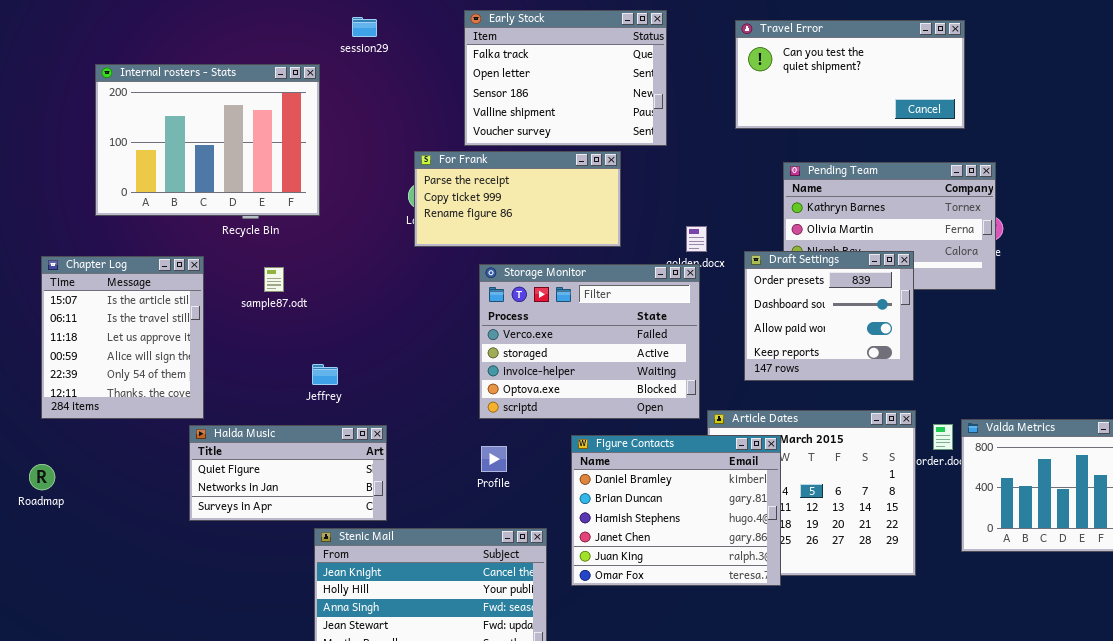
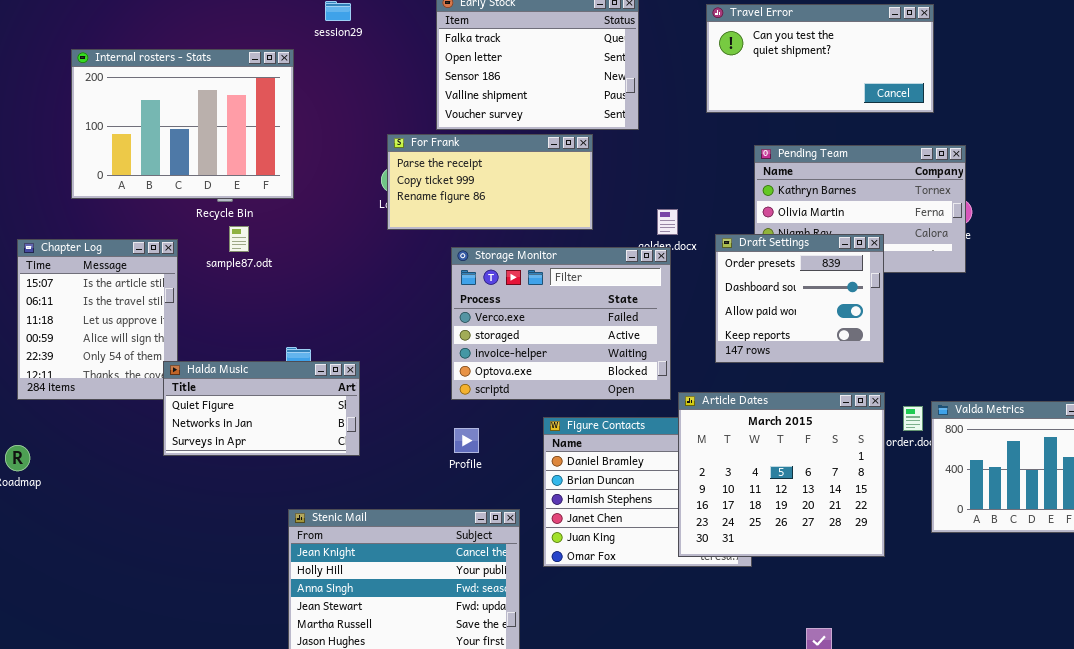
sample87.odt: [264,267,284,292] -> [229,226,249,252], moved
Article Dates: [707,410,916,576] -> [678,392,885,557], raised
Halda Music: [189,425,387,521] -> [163,361,360,456], moved

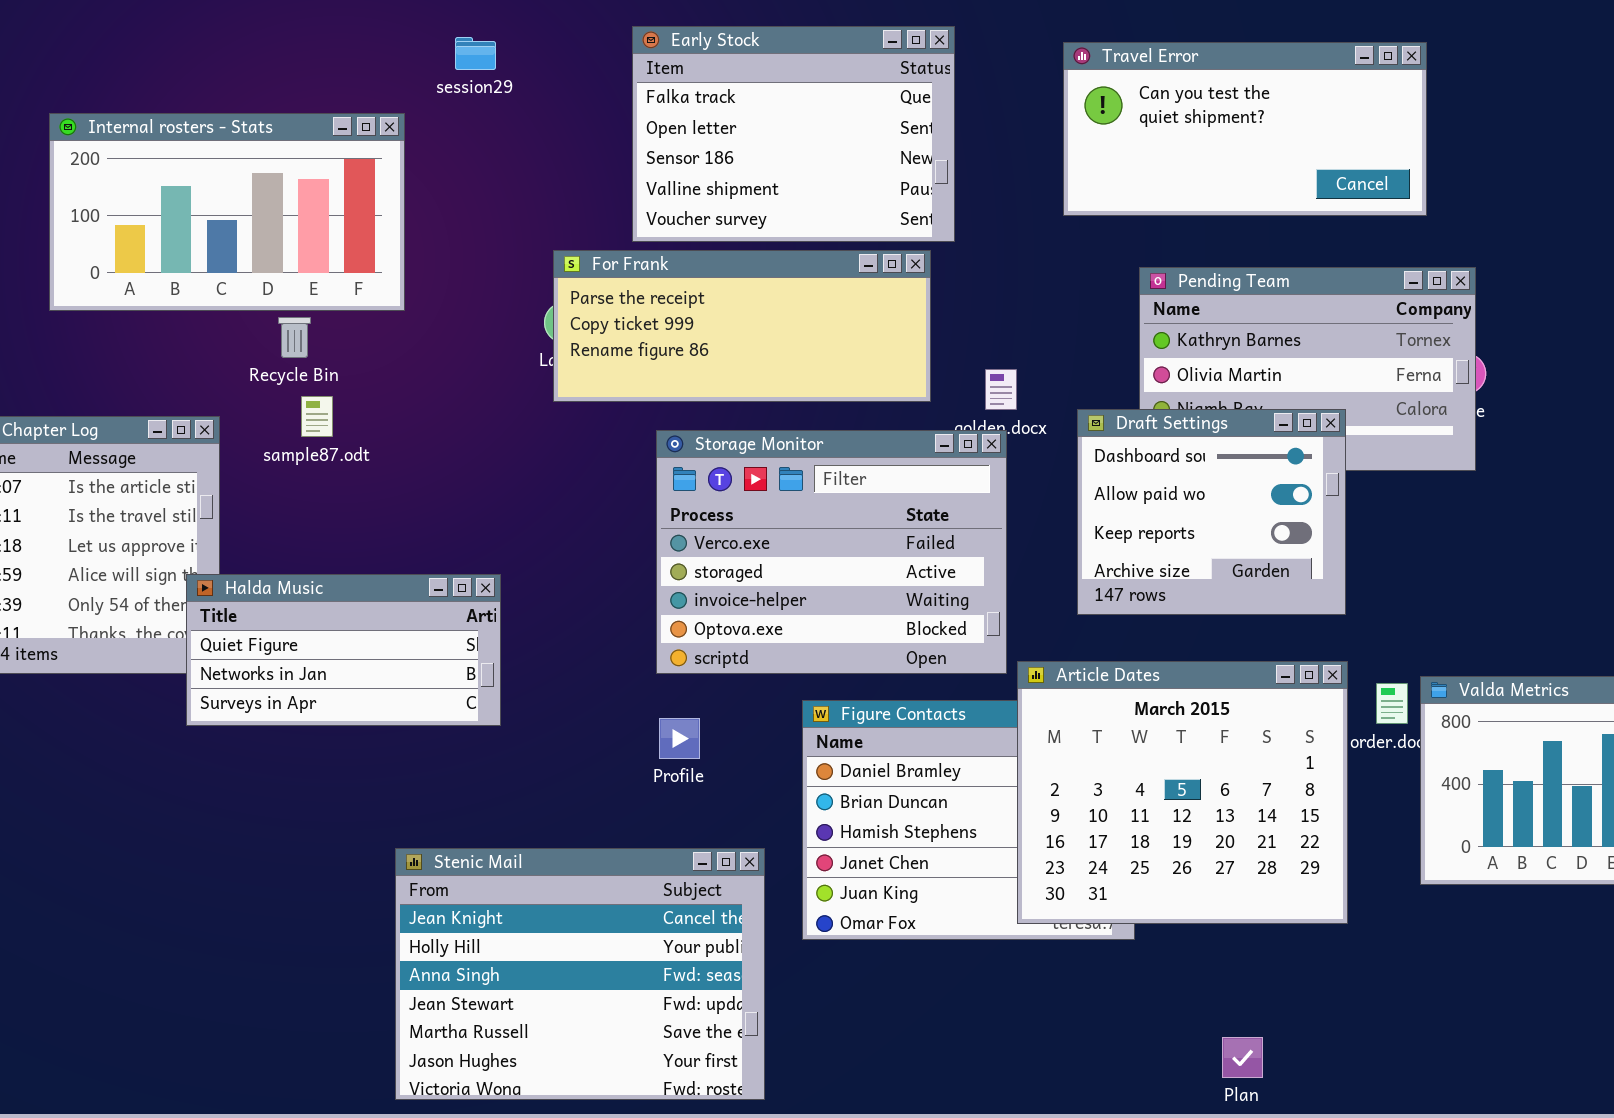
Internal rosters - Stats: [71,49,294,199] -> [49,113,405,311], resized
For Frank: [387,134,593,230] -> [553,250,931,402], resized
Draft Settings: [715,234,884,363] -> [1077,409,1346,615], scrolled down 1 row
Halda Music: [163,361,360,456] -> [186,574,501,726], moved

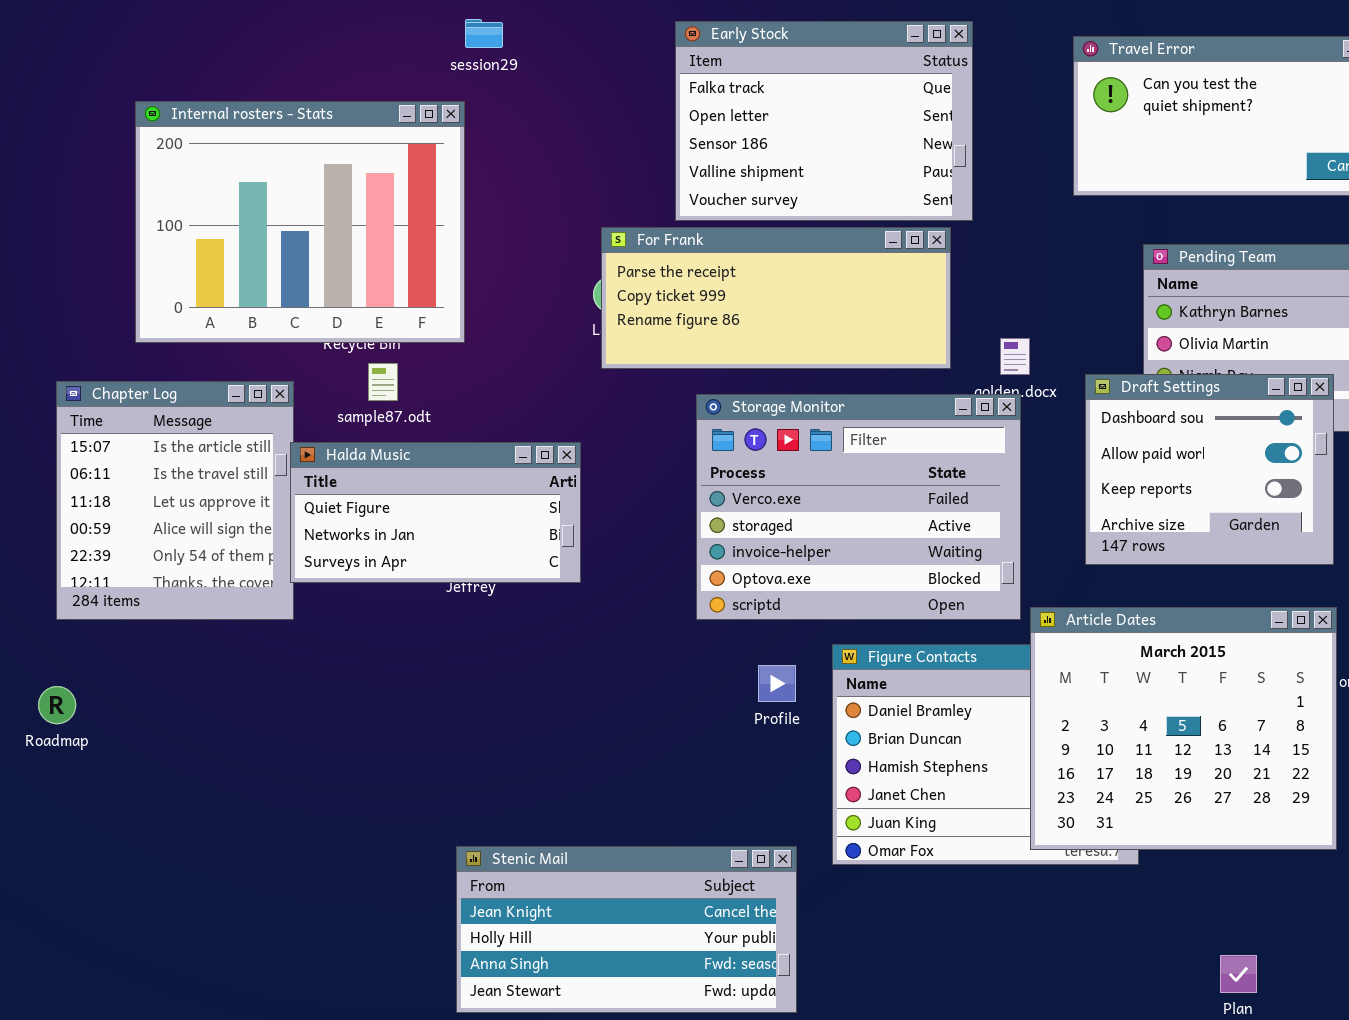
session29: [455,37,496,70] -> [465,19,503,48], moved
Internal rosters - Stats: [49,113,405,311] -> [135,101,465,343], resized
Halda Music: [186,574,501,726] -> [290,442,581,583], moved
Profile: [659,718,700,759] -> [758,665,796,702], moved
Stenic Mail: [395,848,765,1100] -> [456,846,797,1013], resized

